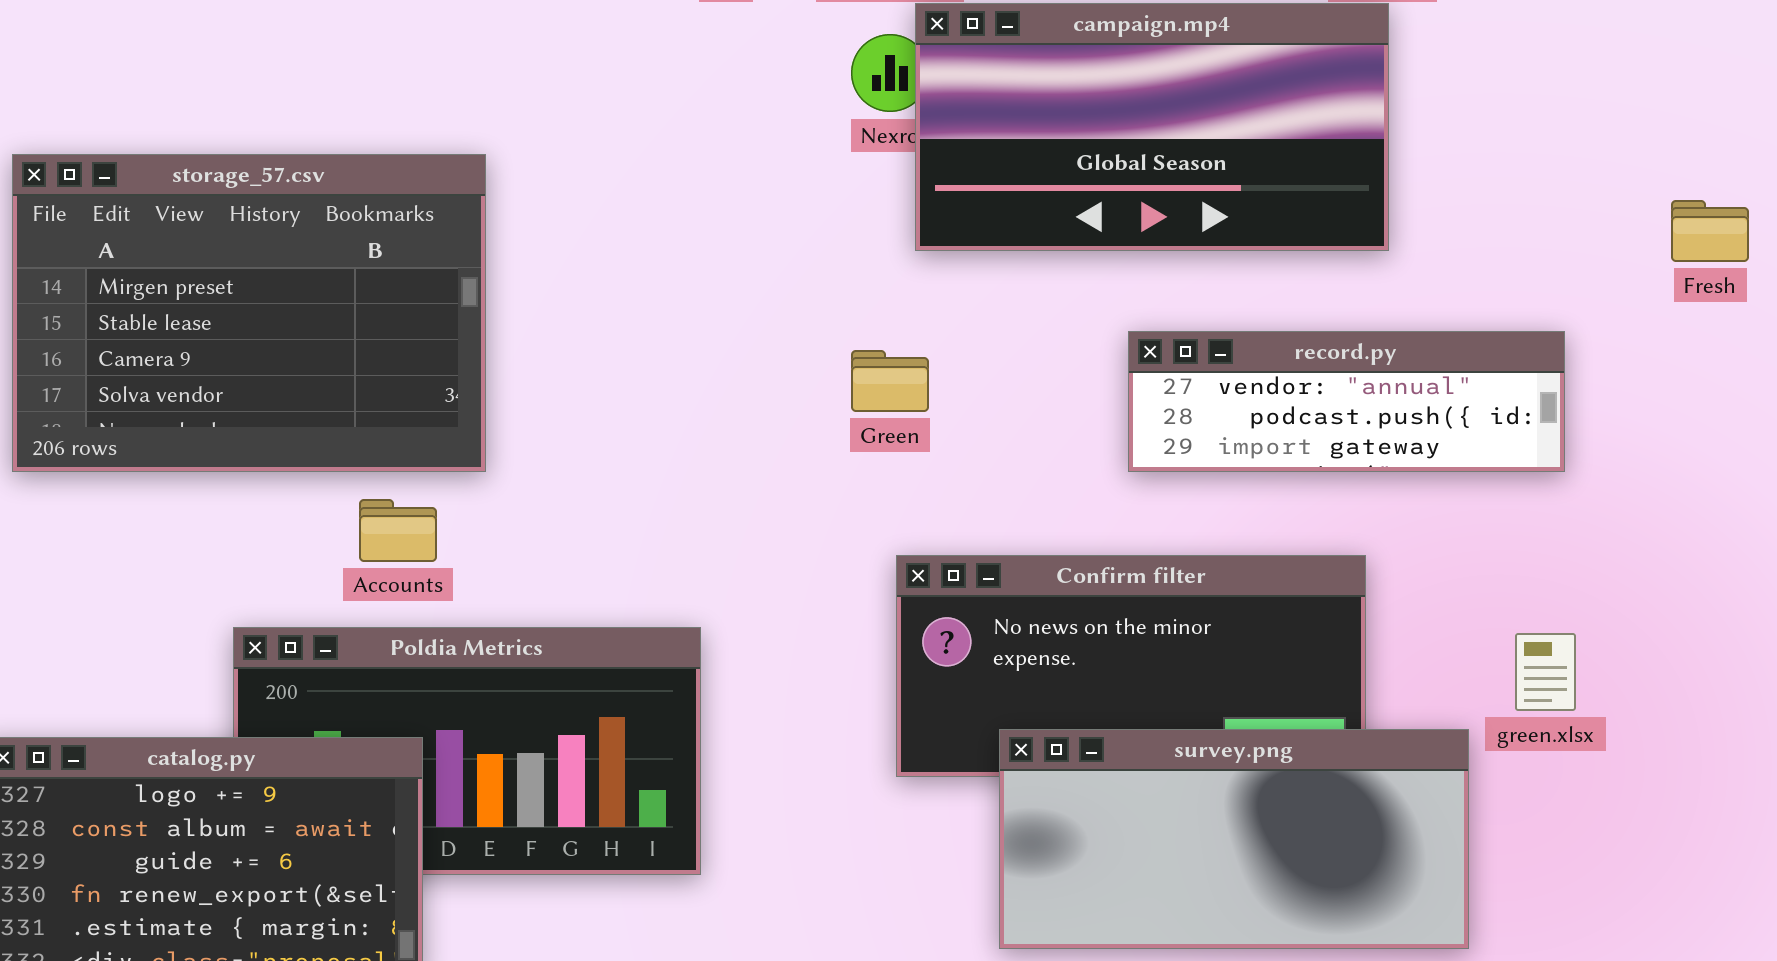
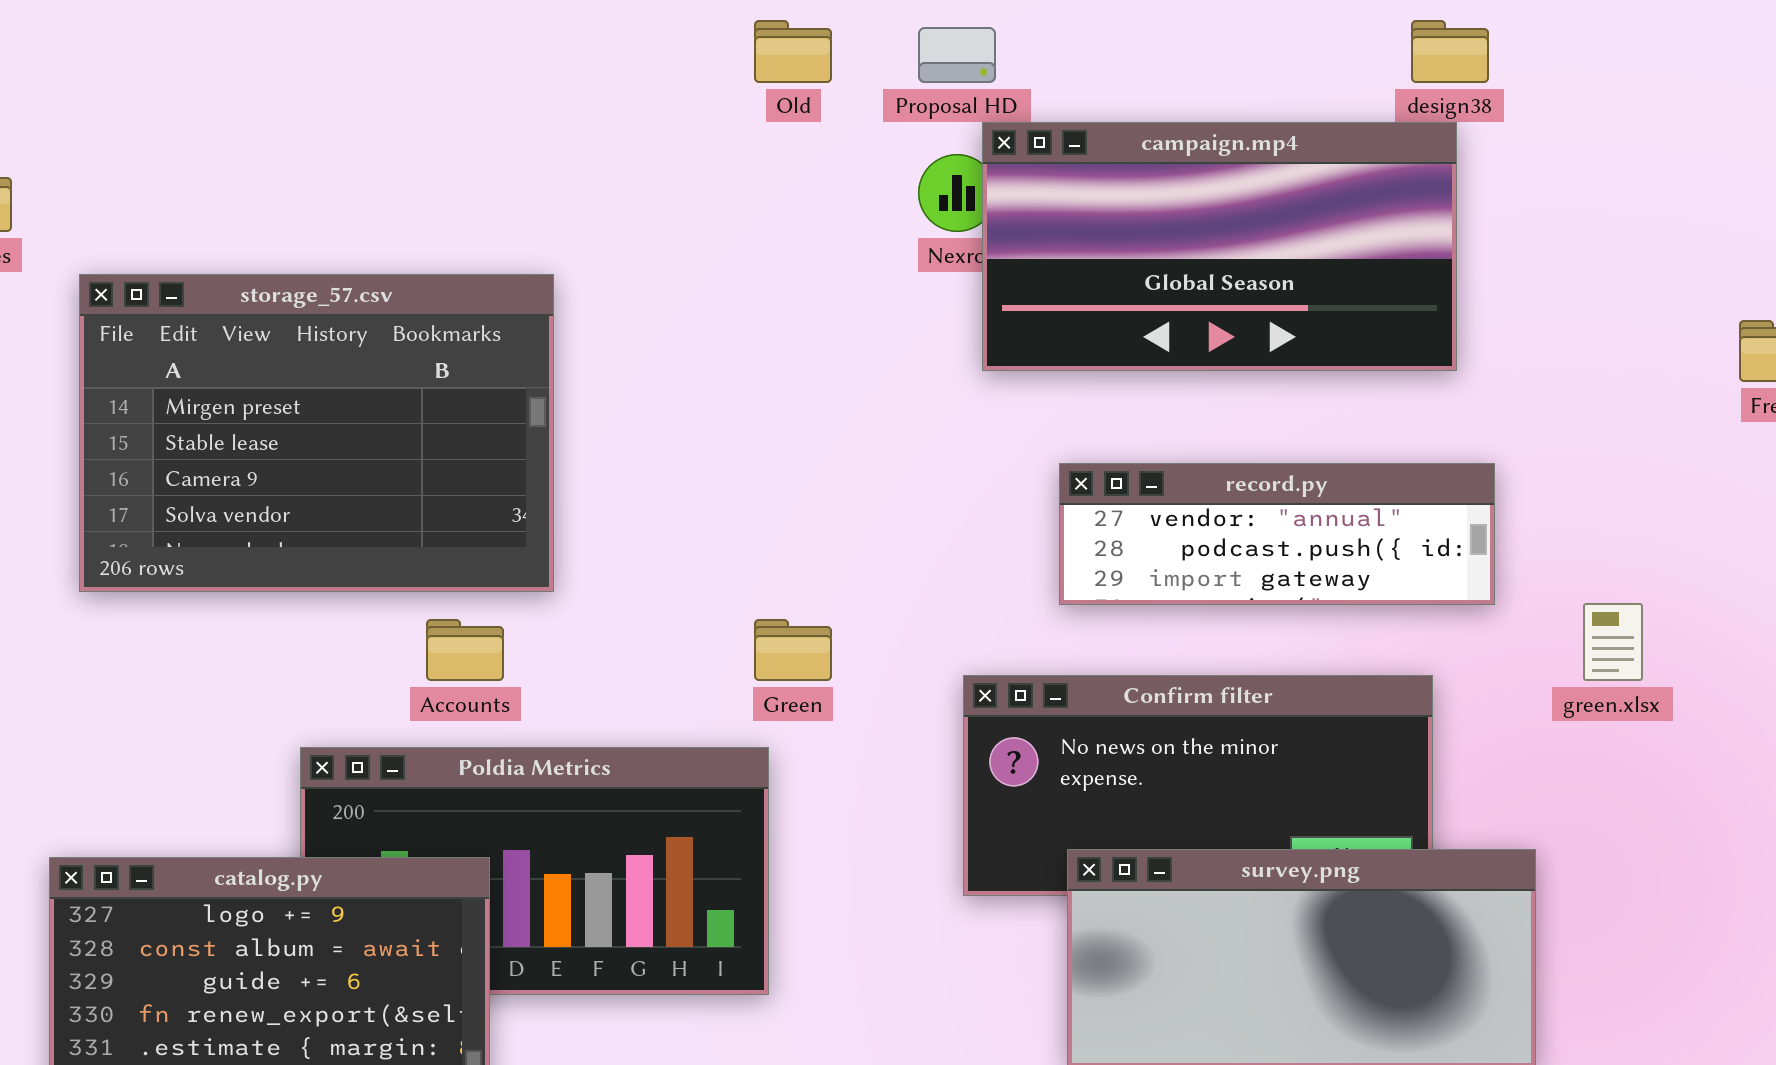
record.py: [1128,331,1565,472] -> [1059,463,1495,605], moved
Green: [851,350,929,412] -> [754,619,832,681], moved
green.xlsx: [1515,633,1576,711] -> [1583,603,1643,681], moved

